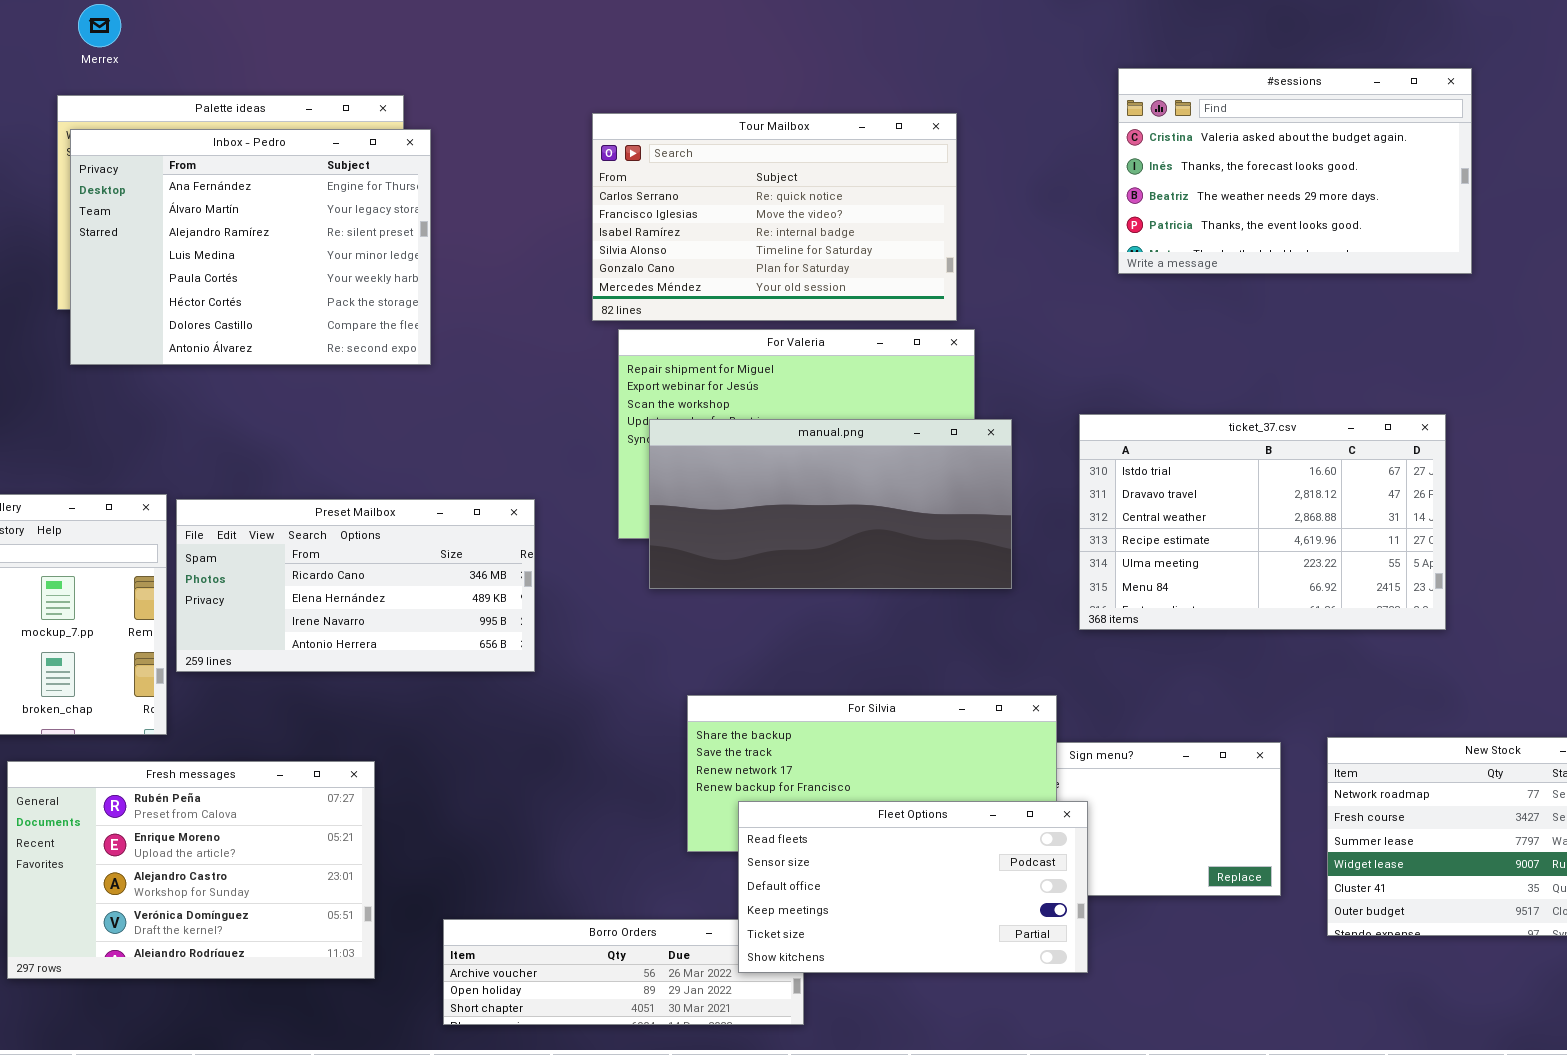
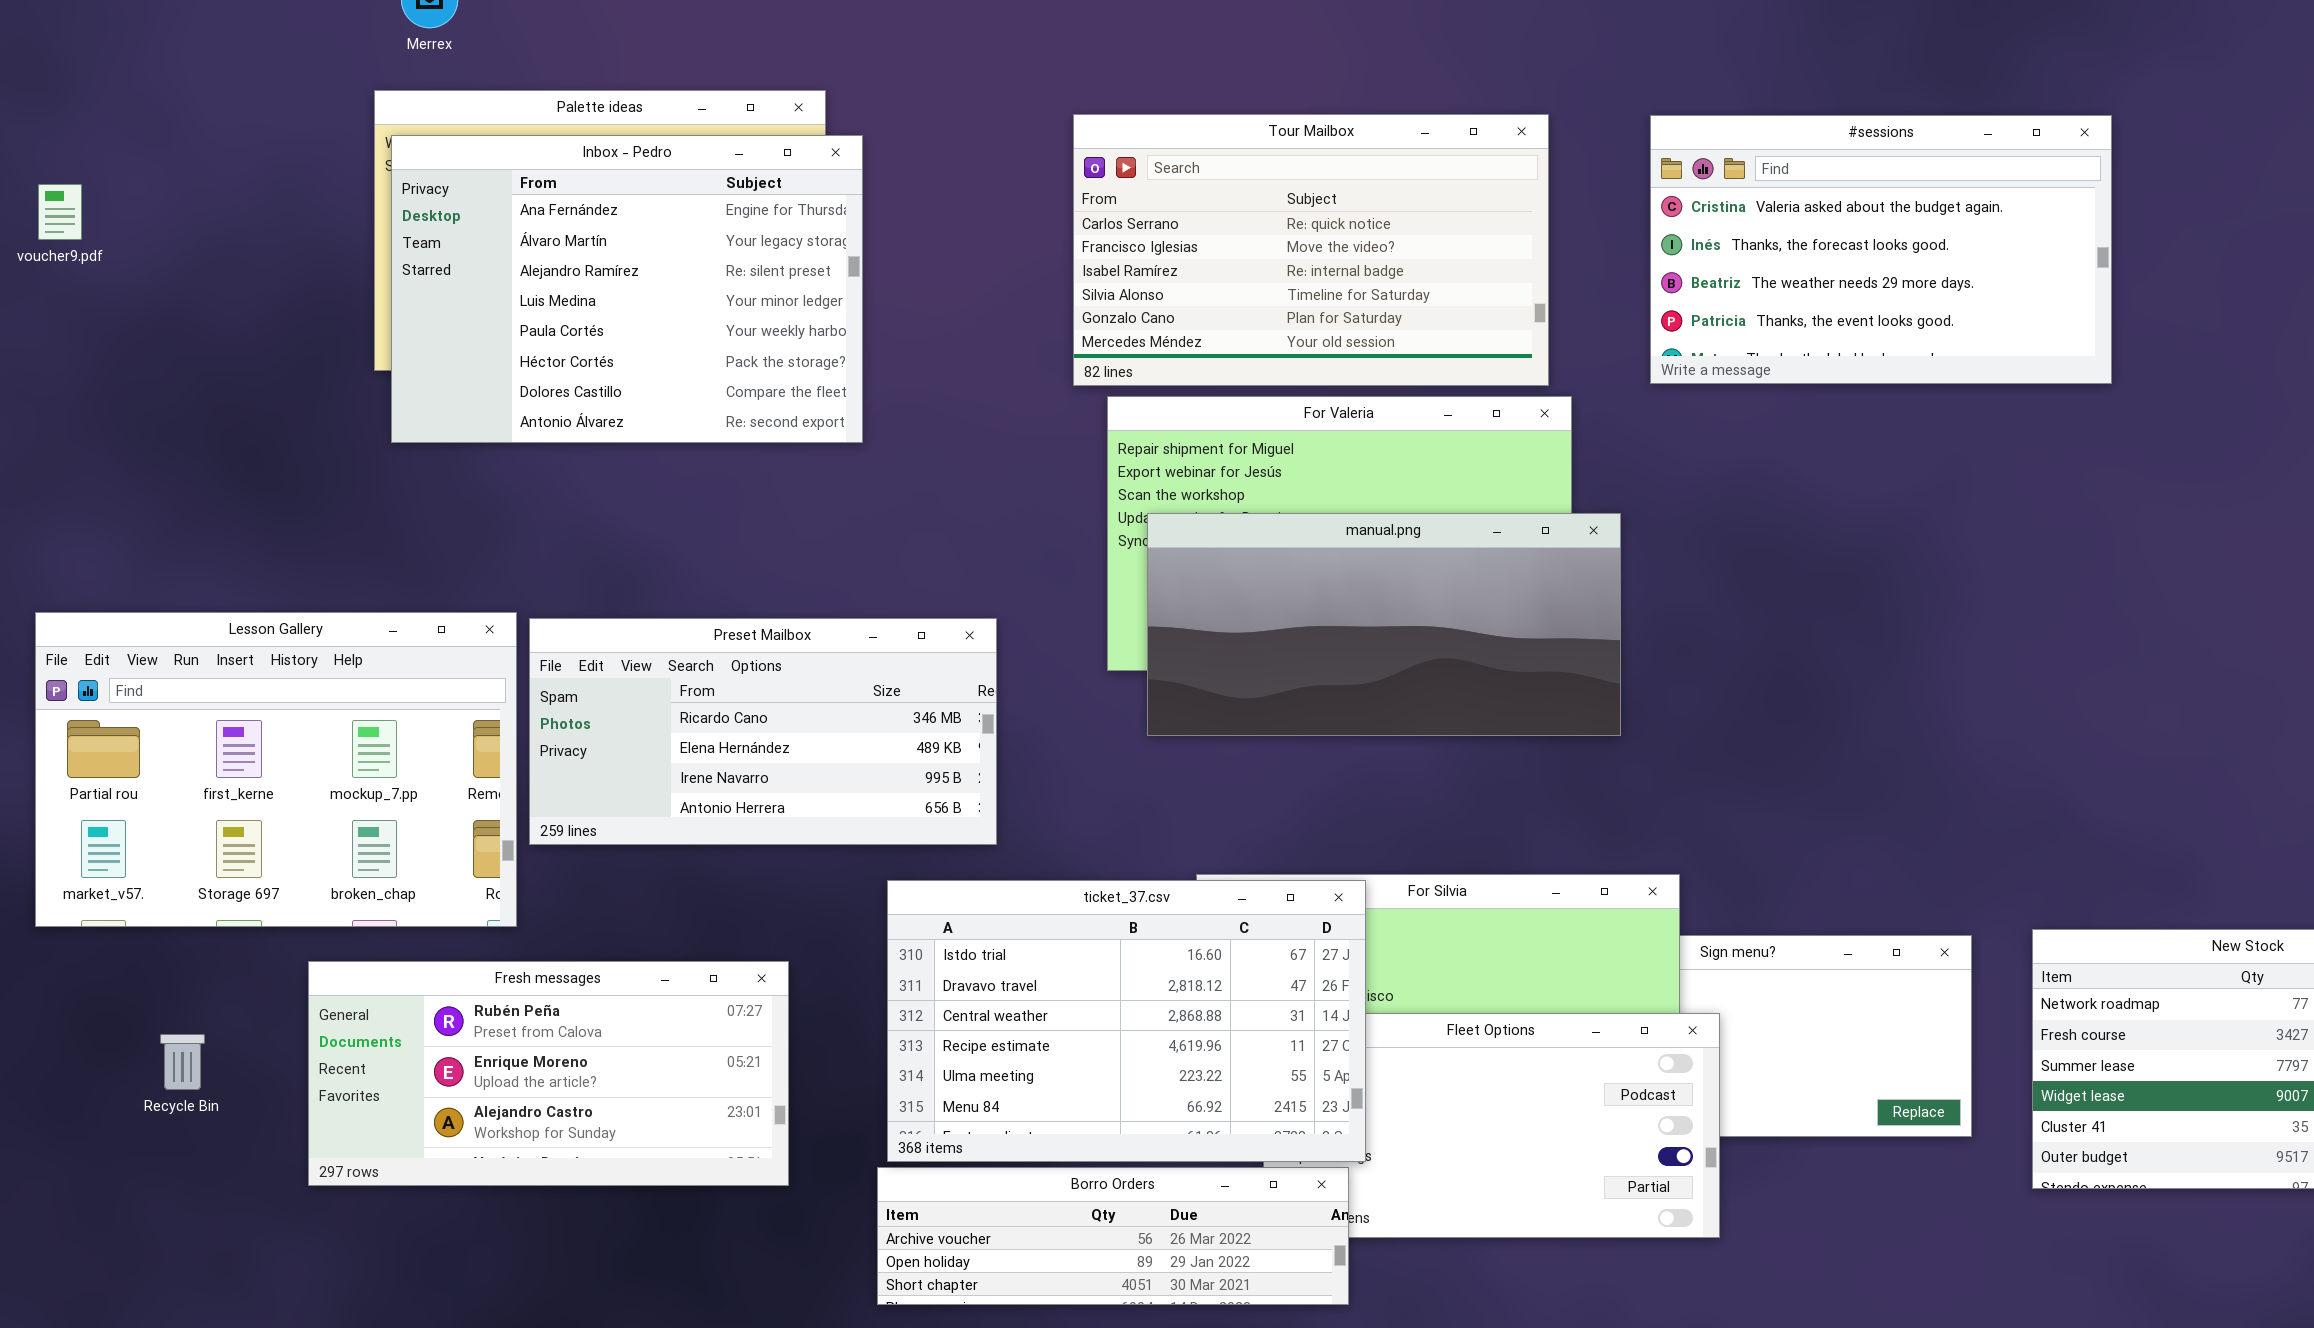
#sessions: [1118,68,1472,274] -> [1650,115,2112,384], moved
ticket_37.csv: [1079,414,1446,630] -> [887,880,1366,1162], moved
Fresh messages: [7,761,375,979] -> [308,961,789,1186], resized
Borro Orders: [443,919,804,1025] -> [877,1167,1349,1305], raised

